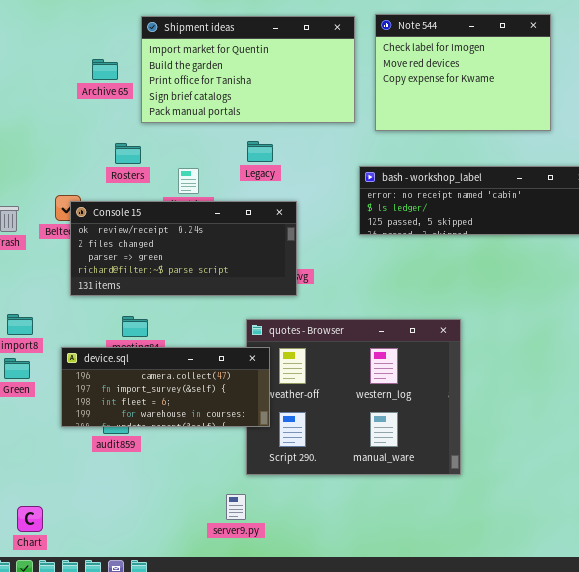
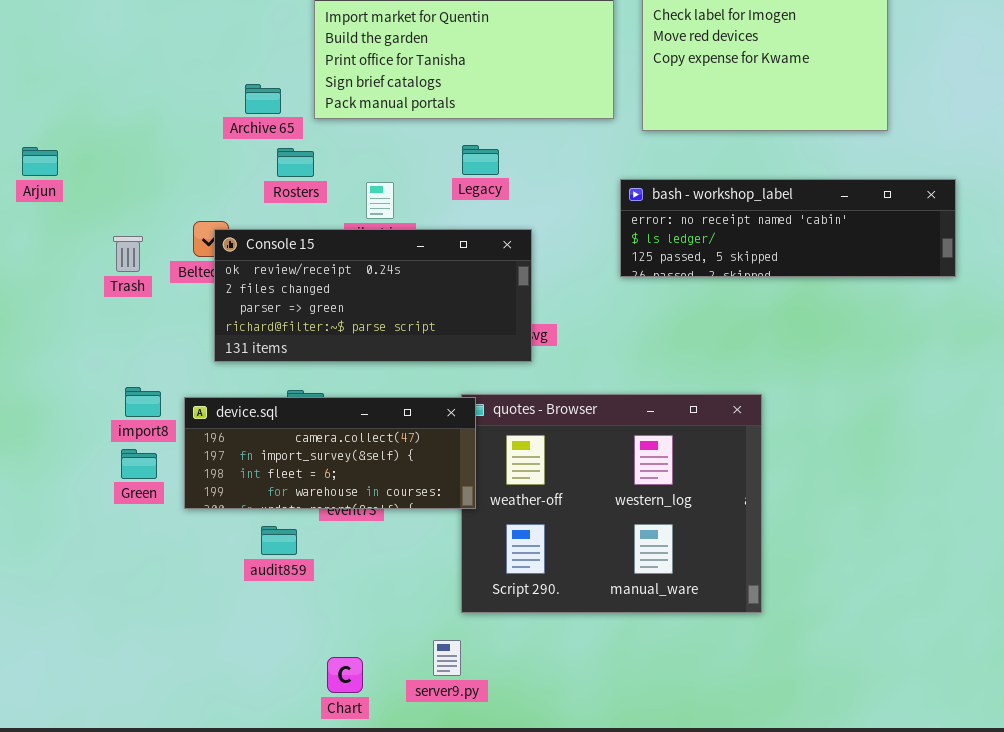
Archive 65: [92,59,118,80] -> [245,84,281,114], moved
device.sql: [61,347,270,427] -> [184,397,476,509], moved
Chart: [17,506,43,532] -> [327,657,363,693], moved

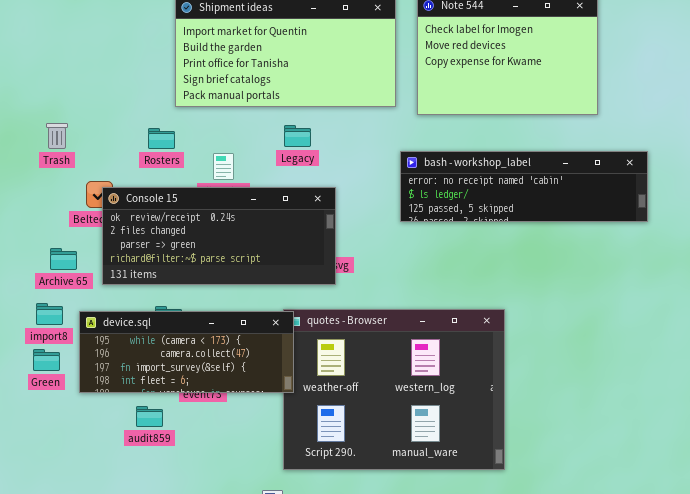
Archive 65: [245,84,281,114] -> [50,248,77,270], moved
Trash: [113,236,143,272] -> [46,123,68,149], moved
device.sql: [184,397,476,509] -> [79,311,294,393], scrolled up 1 row

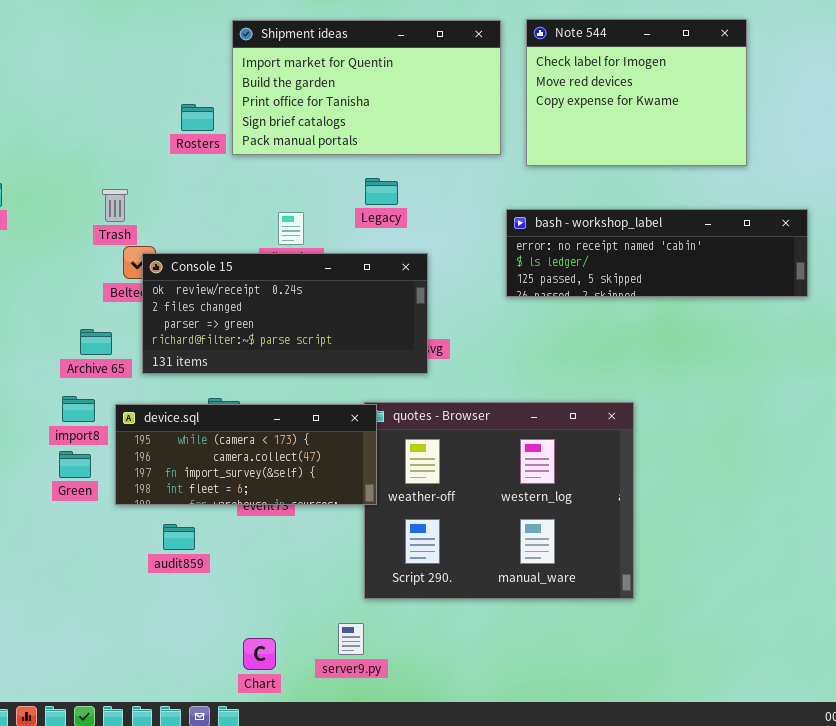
Trash: [46,123,68,149] -> [102,189,128,222], moved
Rosters: [148,128,175,149] -> [181,104,214,131], moved
audit859: [136,406,163,427] -> [163,524,195,550], moved

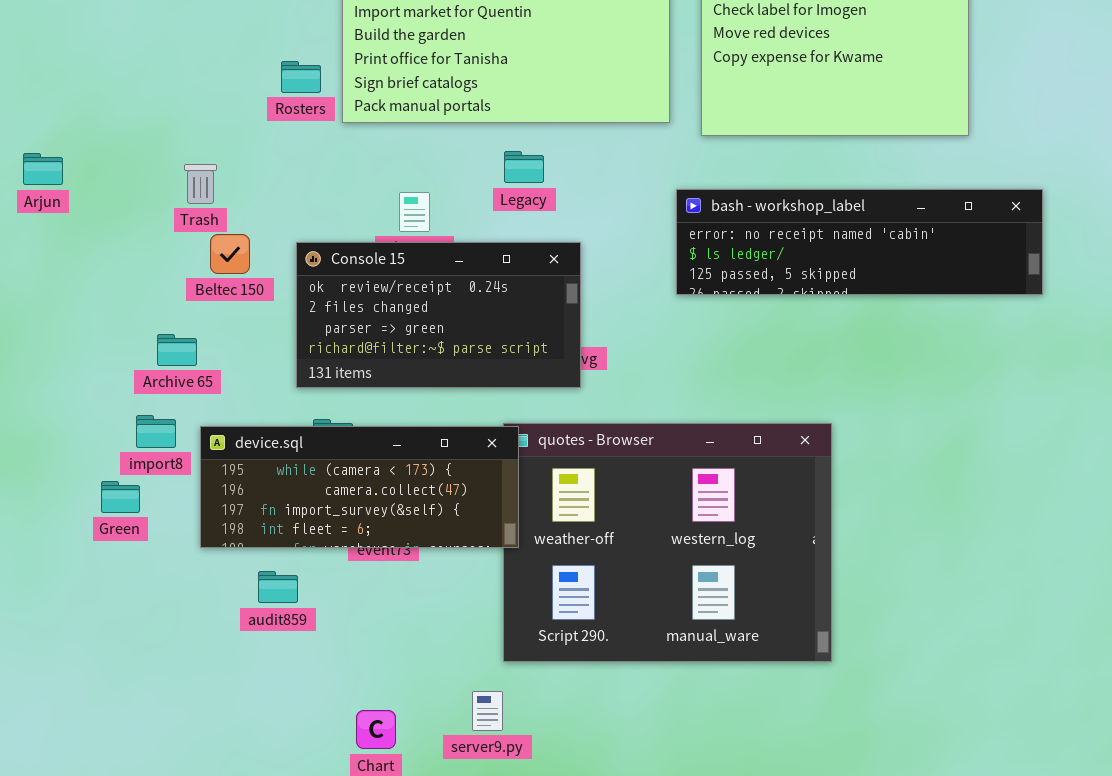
Console 15: [142,253,428,374] -> [296,242,581,388], resized
Green: [59,451,91,478] -> [101,481,140,513], moved

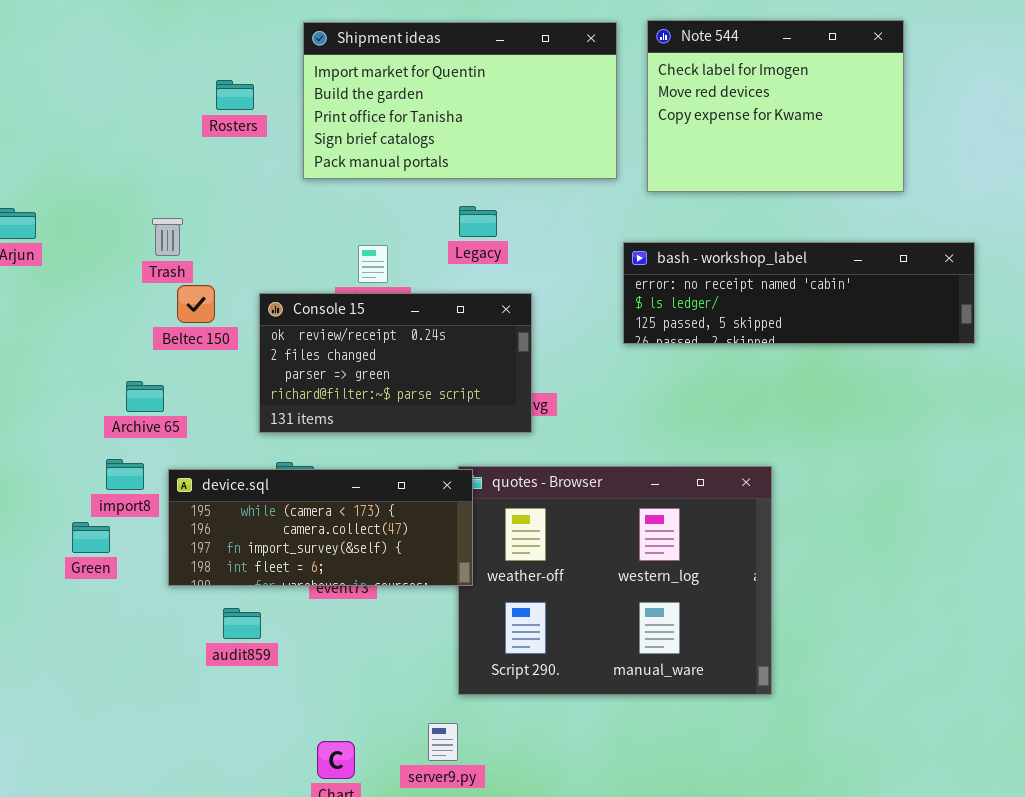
Rosters: [281,61,321,93] -> [216,80,254,110], moved

